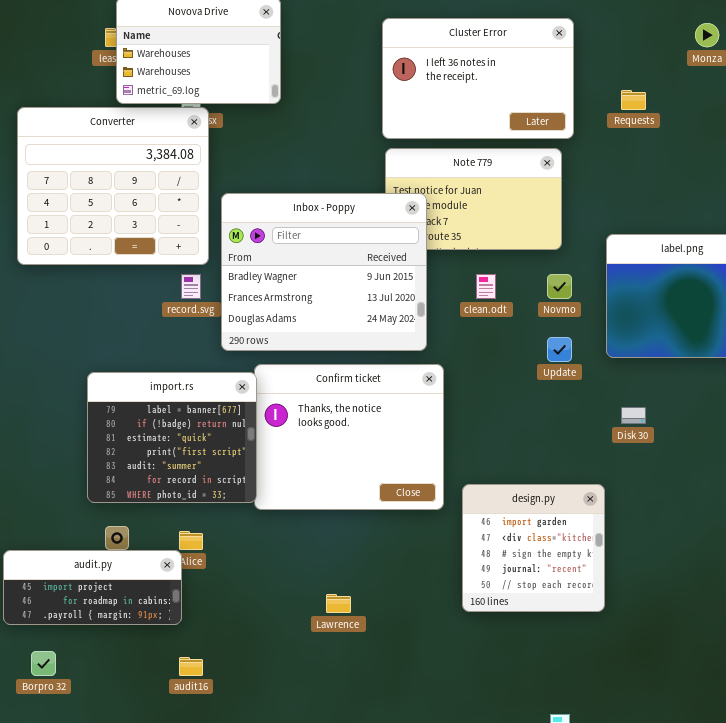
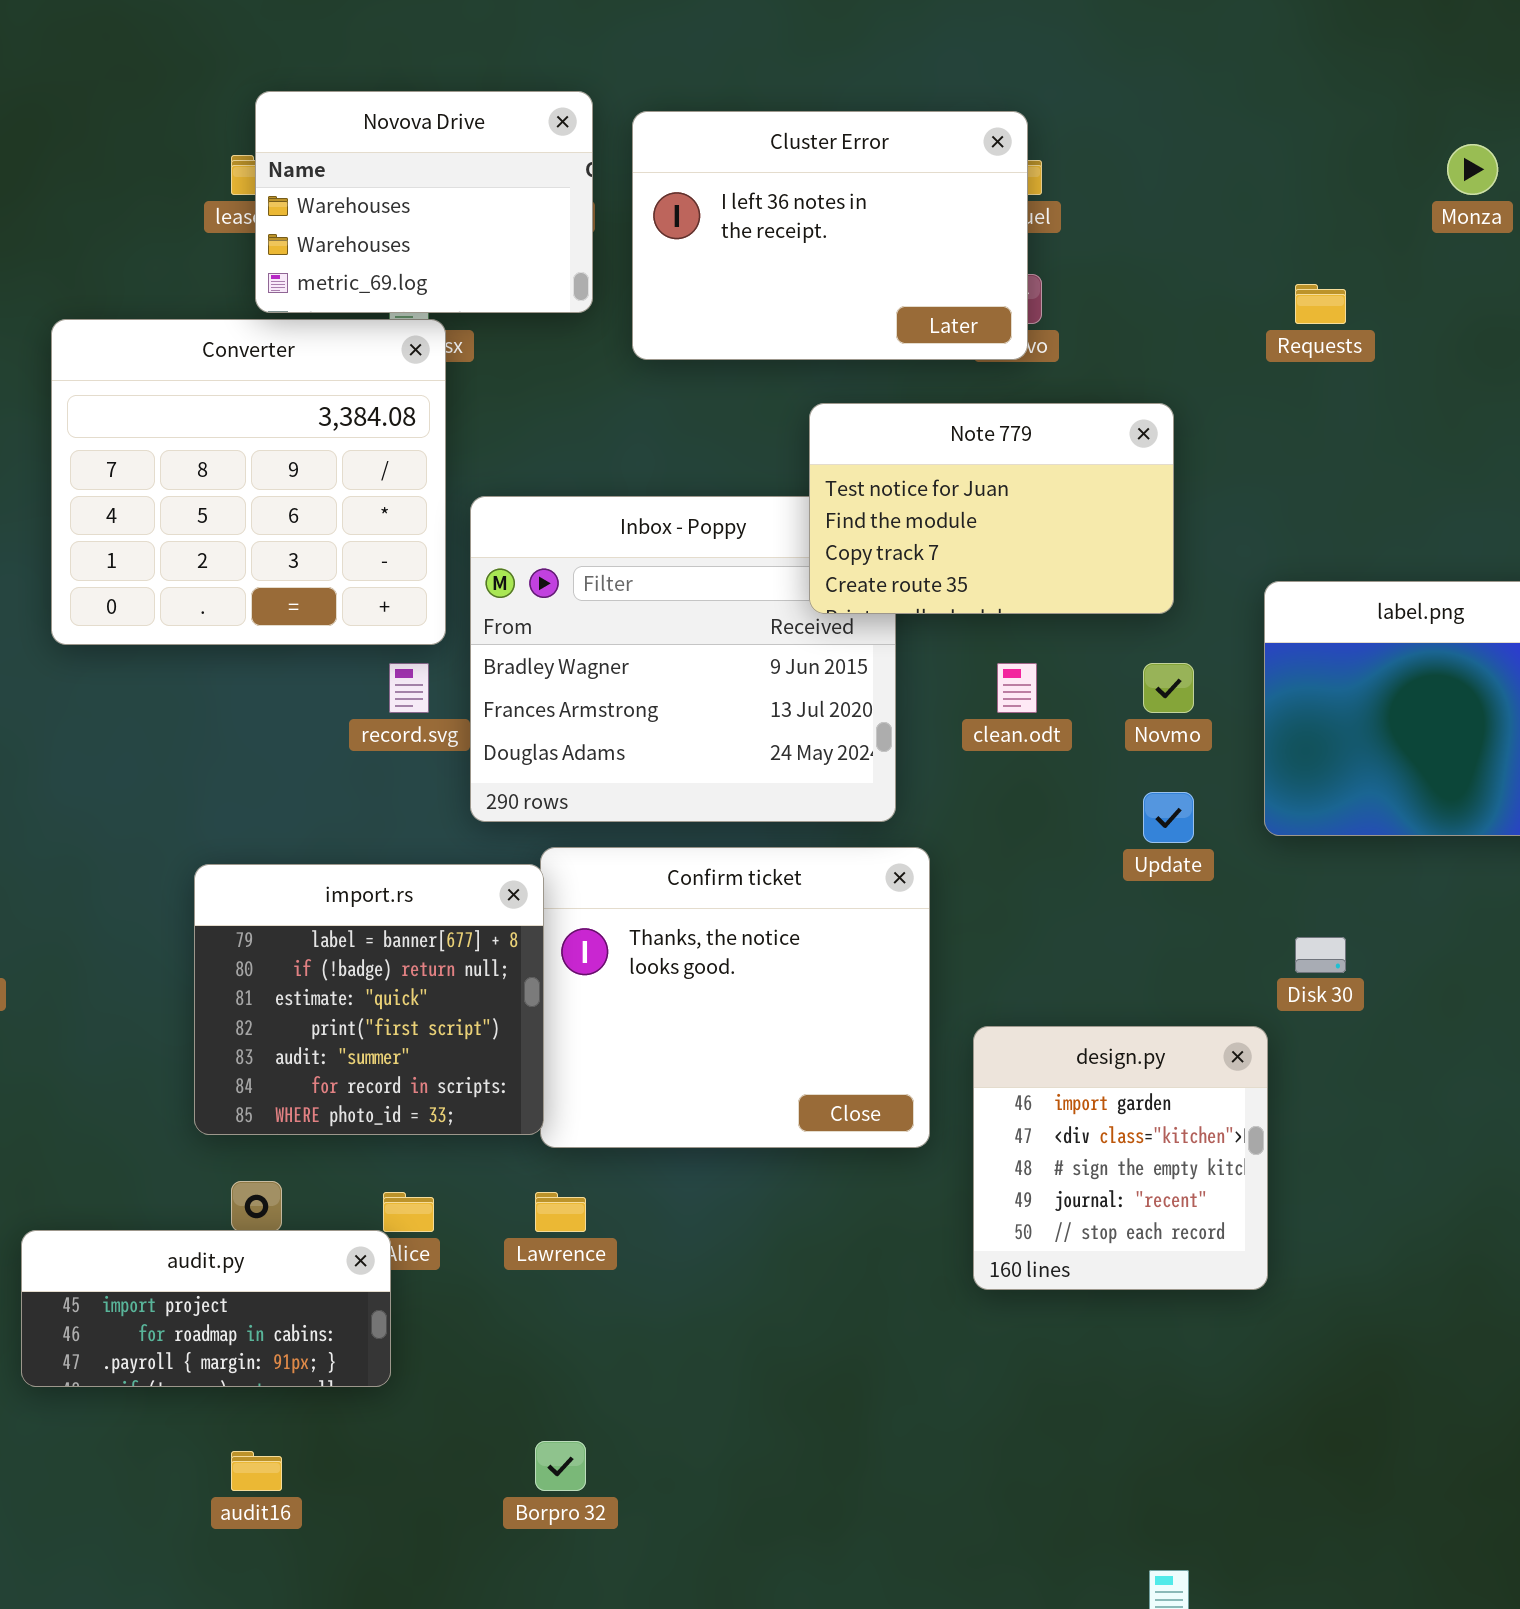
Cluster Error: [382,18,574,139] -> [632,111,1028,360], moved
Note 779: [385,148,562,250] -> [809,403,1174,614], raised
design.py: [462,484,605,612] -> [973,1026,1268,1290], moved
Lawrence: [326,594,351,613] -> [535,1192,586,1232], moved
Borpro 32: [31,651,56,676] -> [535,1441,586,1491], moved
audit16: [179,657,203,676] -> [231,1451,282,1491], moved

